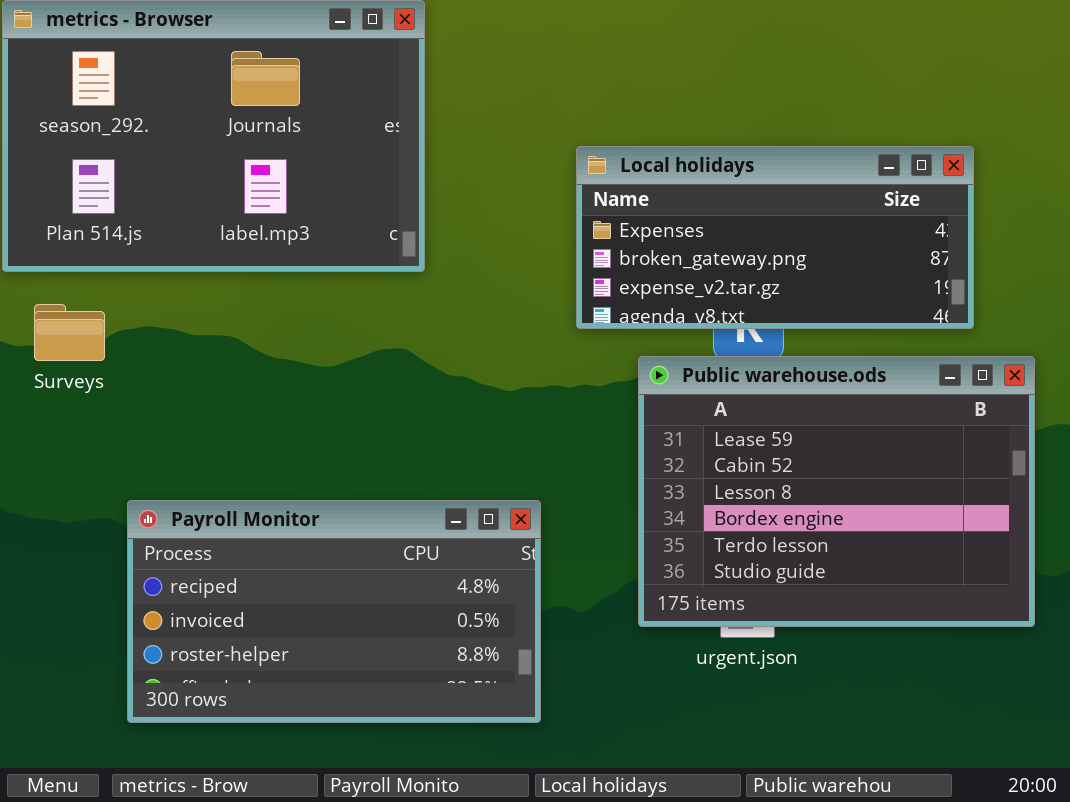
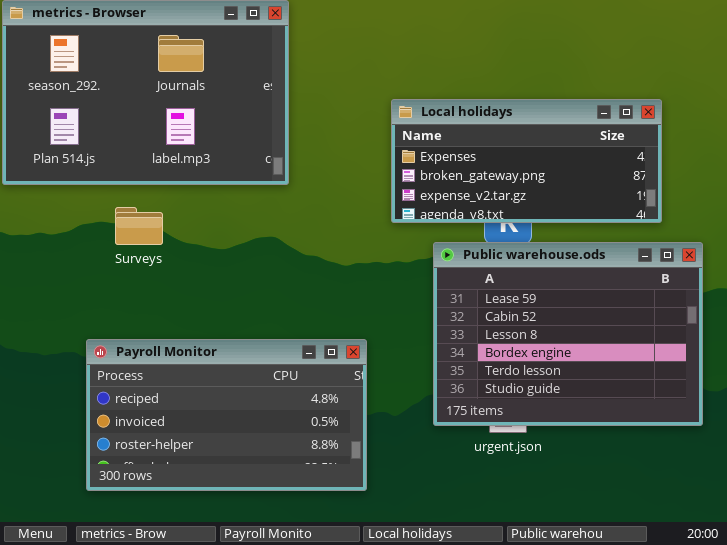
Surveys: [34,304,105,361] -> [115,207,163,245], moved

